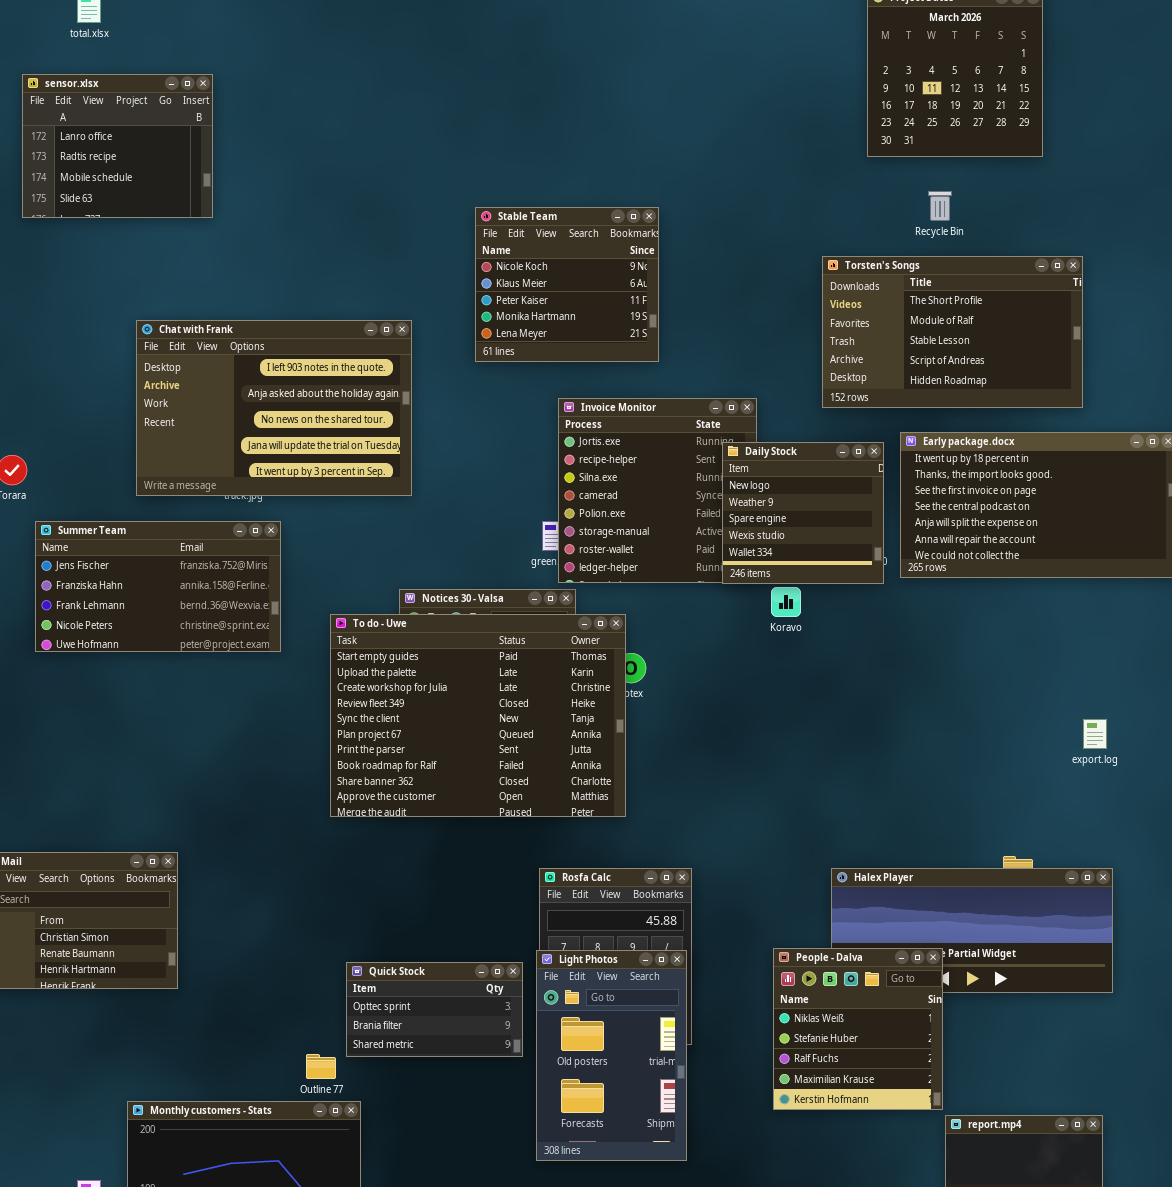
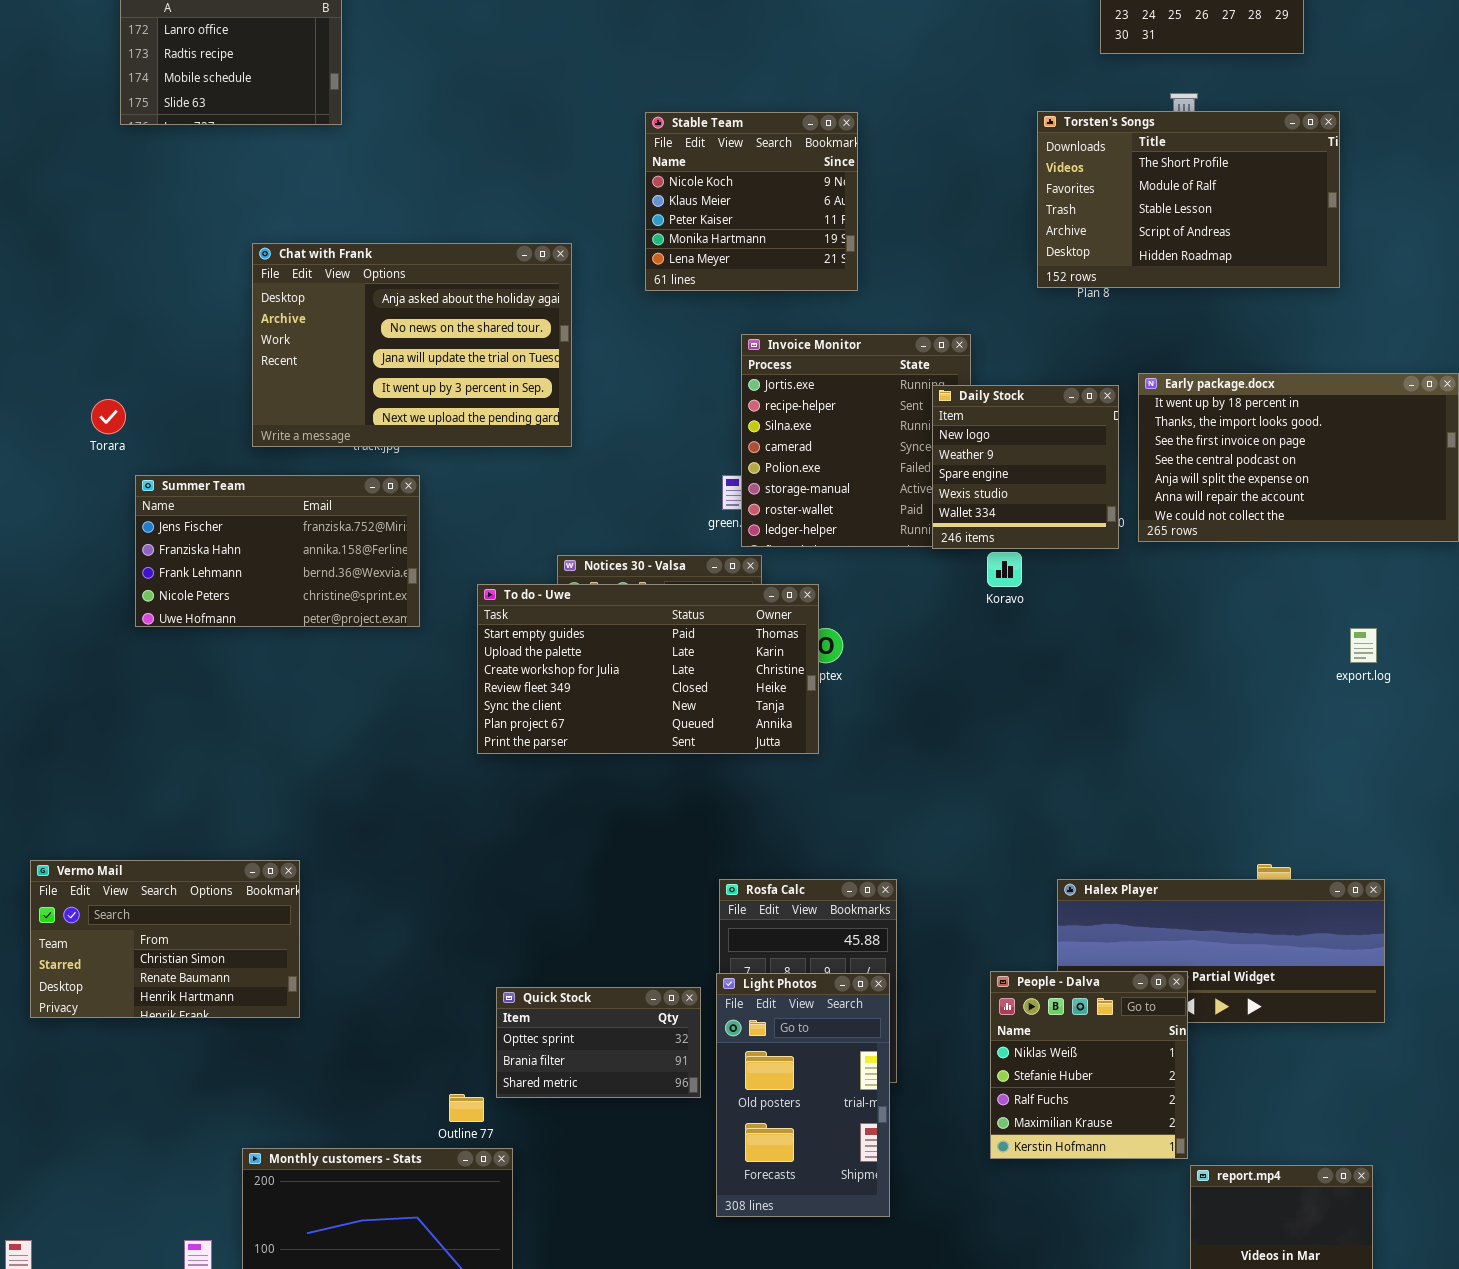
Torsten's Songs: [822,256,1083,408] -> [1037,111,1340,288], moved
Chat with Frank: [136,320,412,496] -> [252,243,572,447], scrolled down 1 row
To do - Uwe: [330,614,626,817] -> [477,584,819,754], resized
export.log: [1083,719,1107,749] -> [1350,628,1377,663], moved

